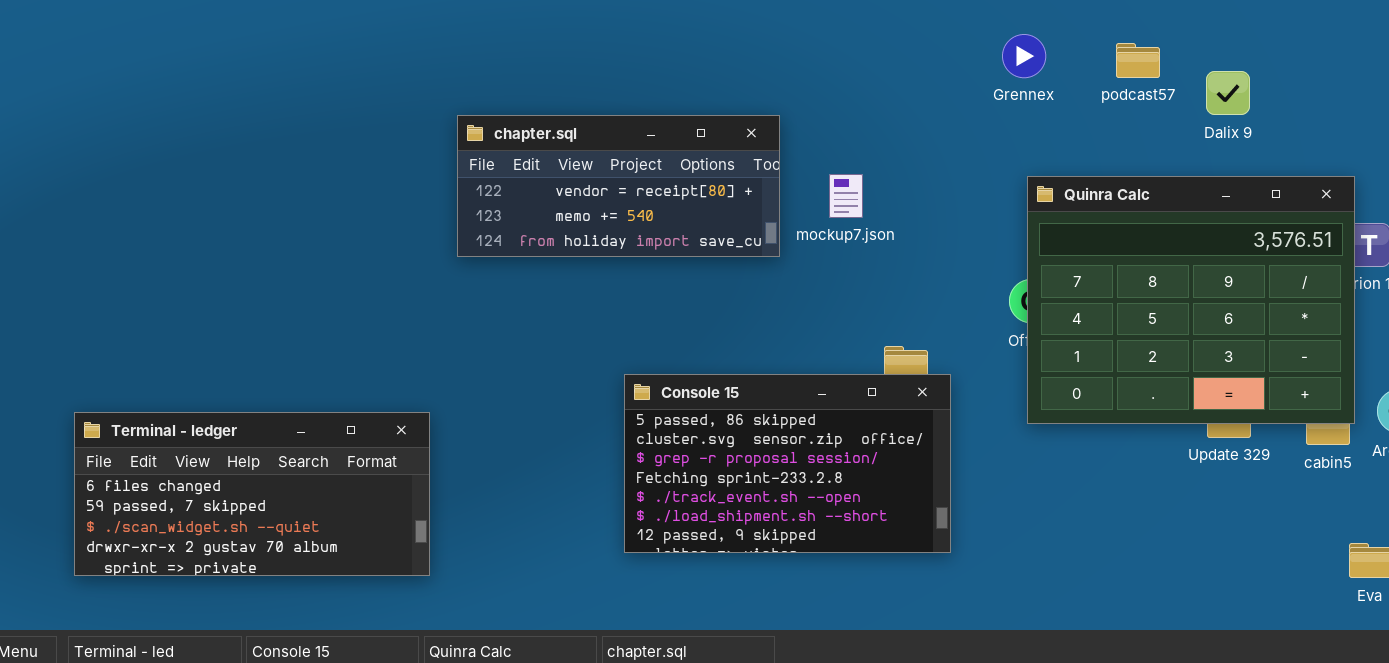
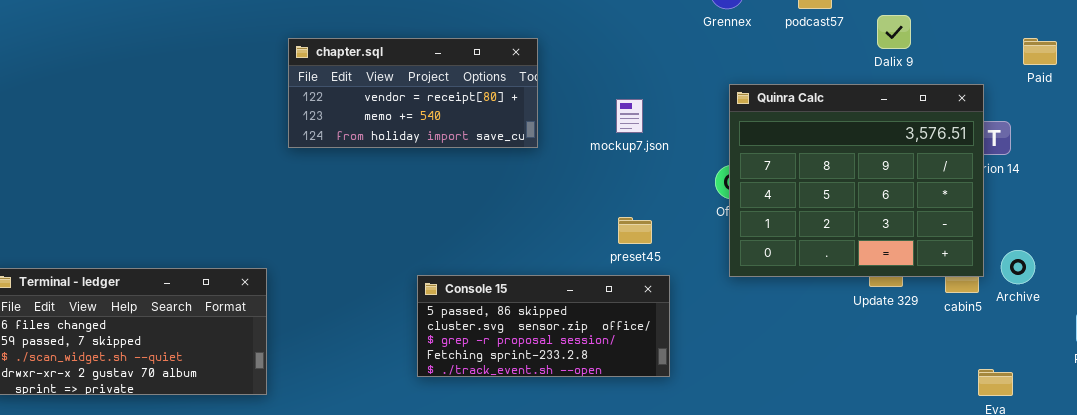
Dalix 9: [1206,71,1250,115] -> [877,15,911,49], moved
mockup7.json: [829,174,863,218] -> [616,99,643,133], moved
Console 15: [624,374,951,553] -> [417,275,670,377], resized

